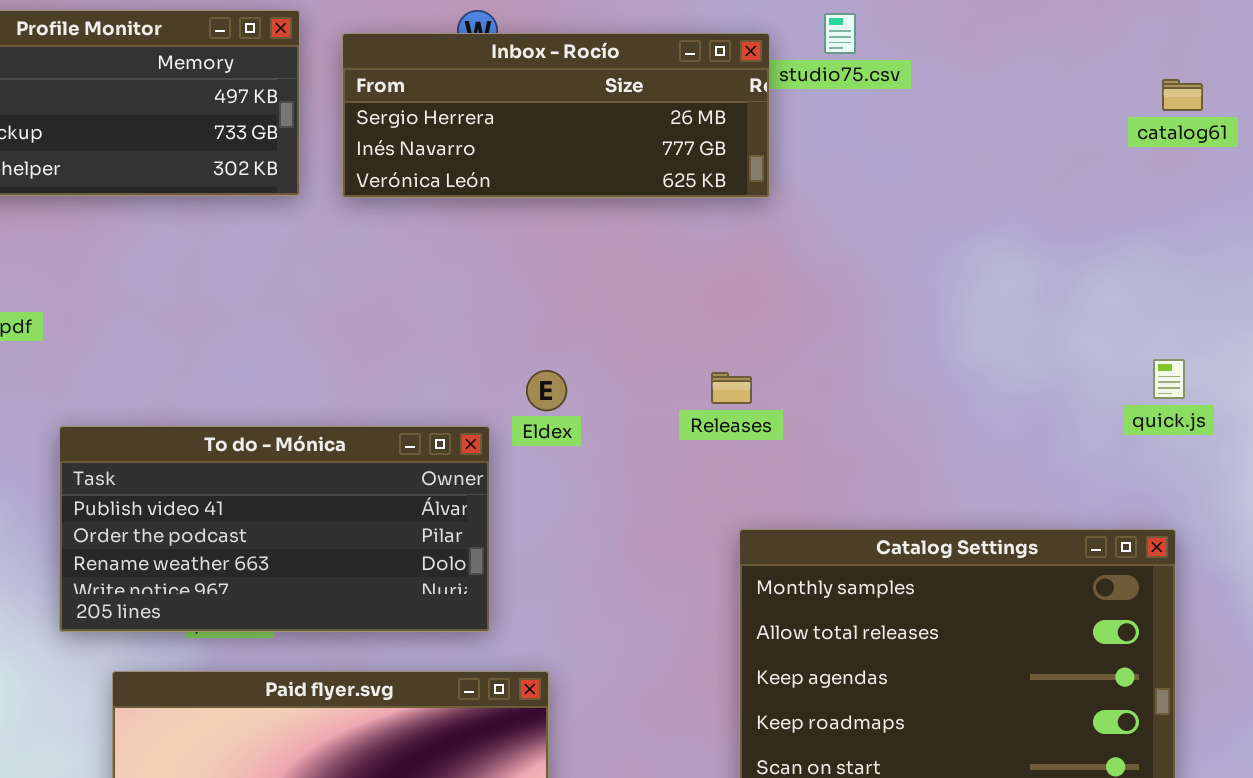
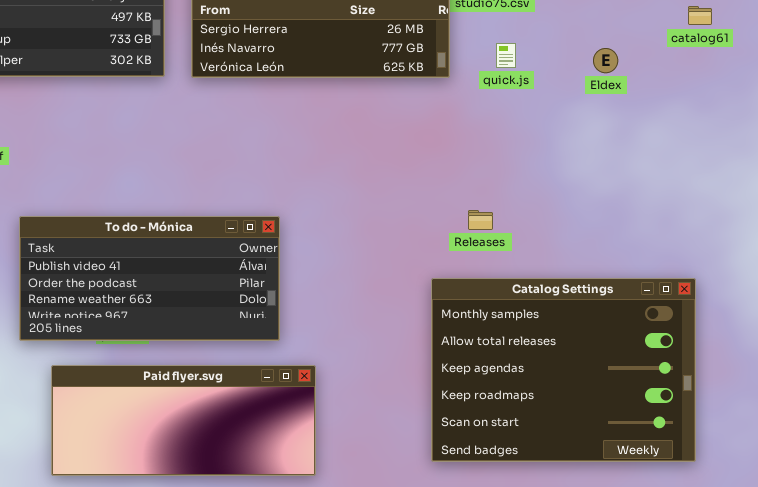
quick.js: [1153,359,1185,399] -> [496,43,516,68], moved
Eldex: [526,370,567,411] -> [593,48,618,73], moved
Releases: [711,372,752,404] -> [468,210,493,230], moved

